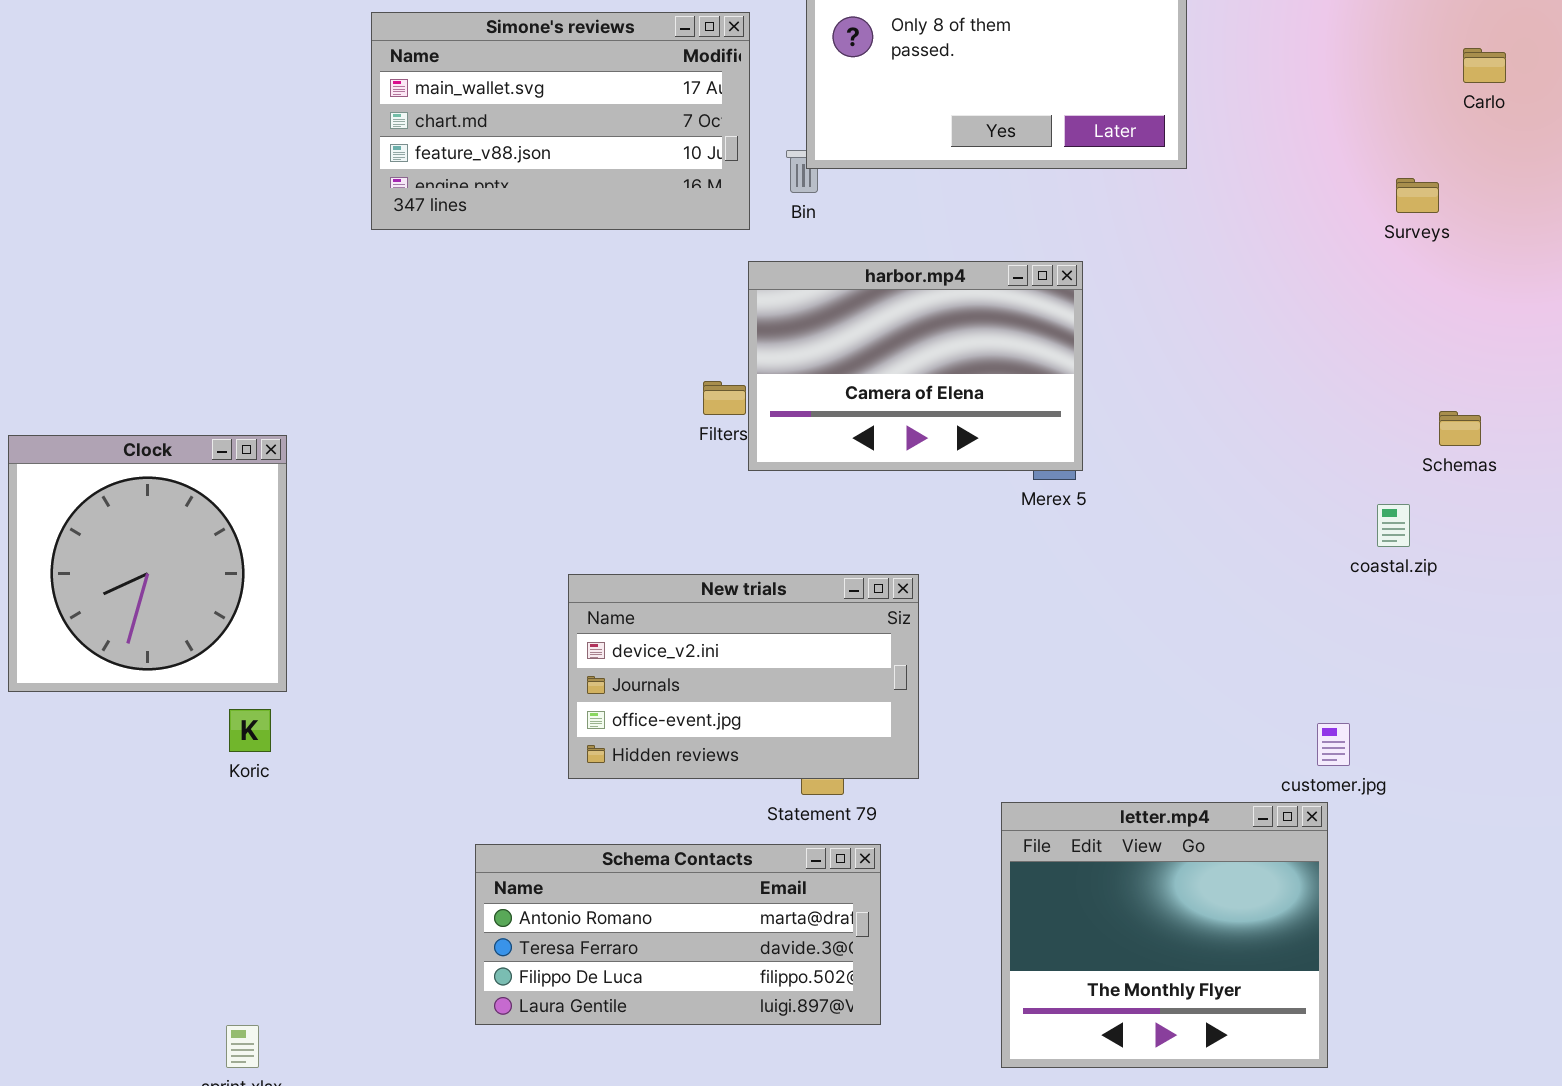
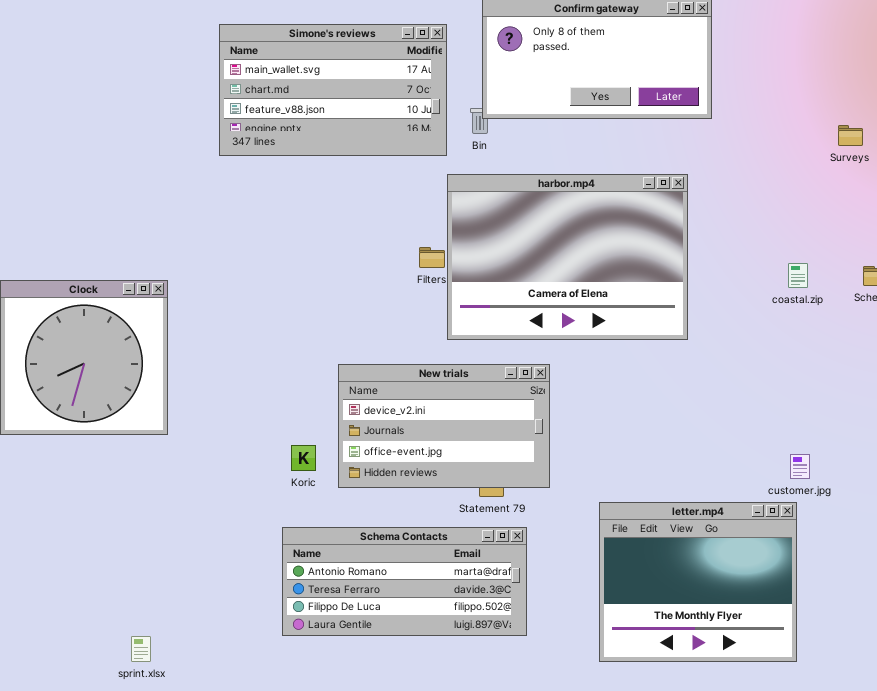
harbor.mp4: [748,261,1083,471] -> [447,174,688,340], resized
coastal.zip: [1377,504,1410,547] -> [788,263,808,288], moved
Koric: [229,709,271,752] -> [291,445,316,471], moved

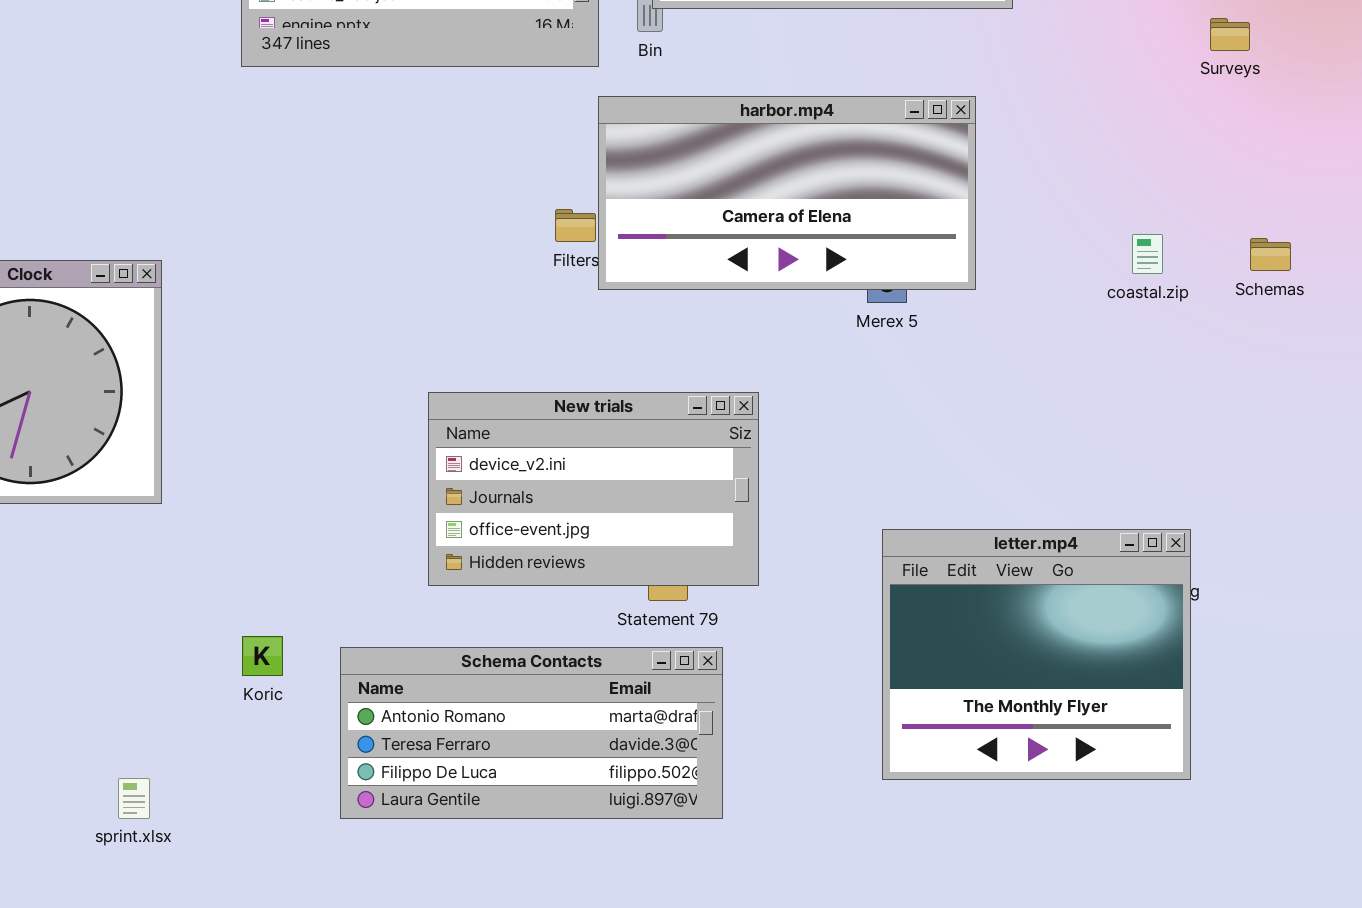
harbor.mp4: [447,174,688,340] -> [598,96,976,290], resized
Koric: [291,445,316,471] -> [242,636,283,676], moved
letter.mp4: [599,502,797,662] -> [882,529,1191,780], moved
sprint.xlsx: [131,636,151,662] -> [118,778,150,819], moved

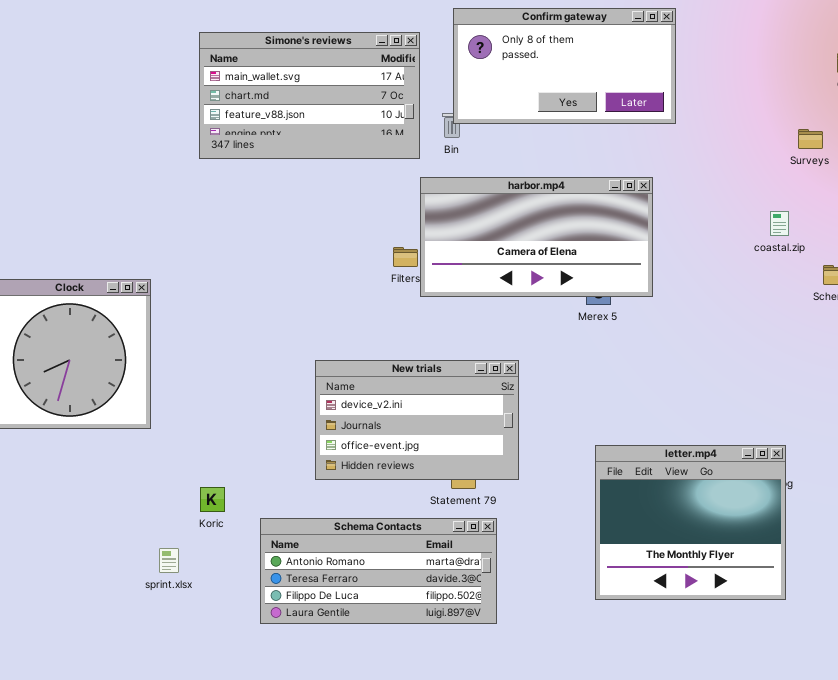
coastal.zip: [1132,234,1163,274] -> [770,211,789,236], moved
Koric: [242,636,283,676] -> [200,487,225,512], moved
sprint.xlsx: [118,778,150,819] -> [159,548,179,573], moved

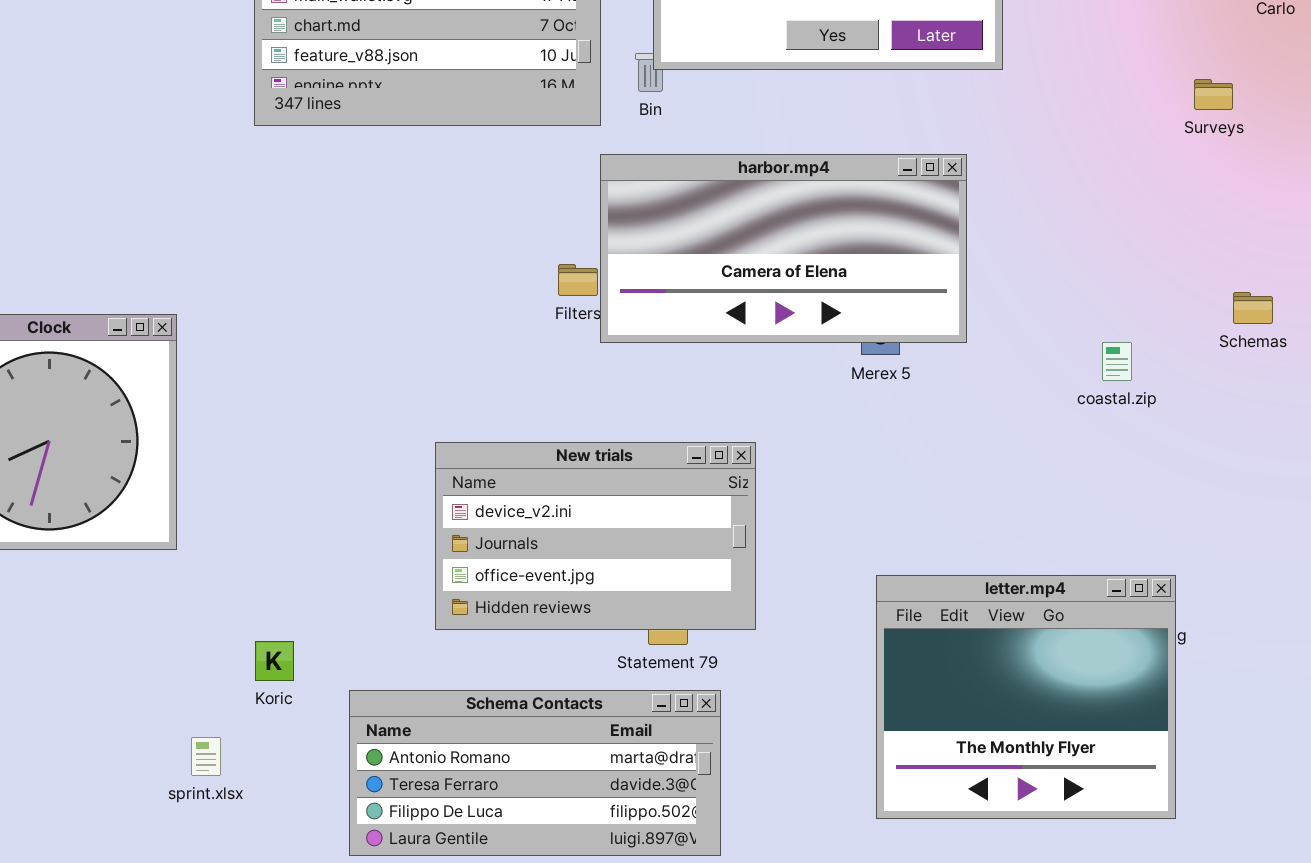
coastal.zip: [770,211,789,236] -> [1102,342,1132,381], moved

